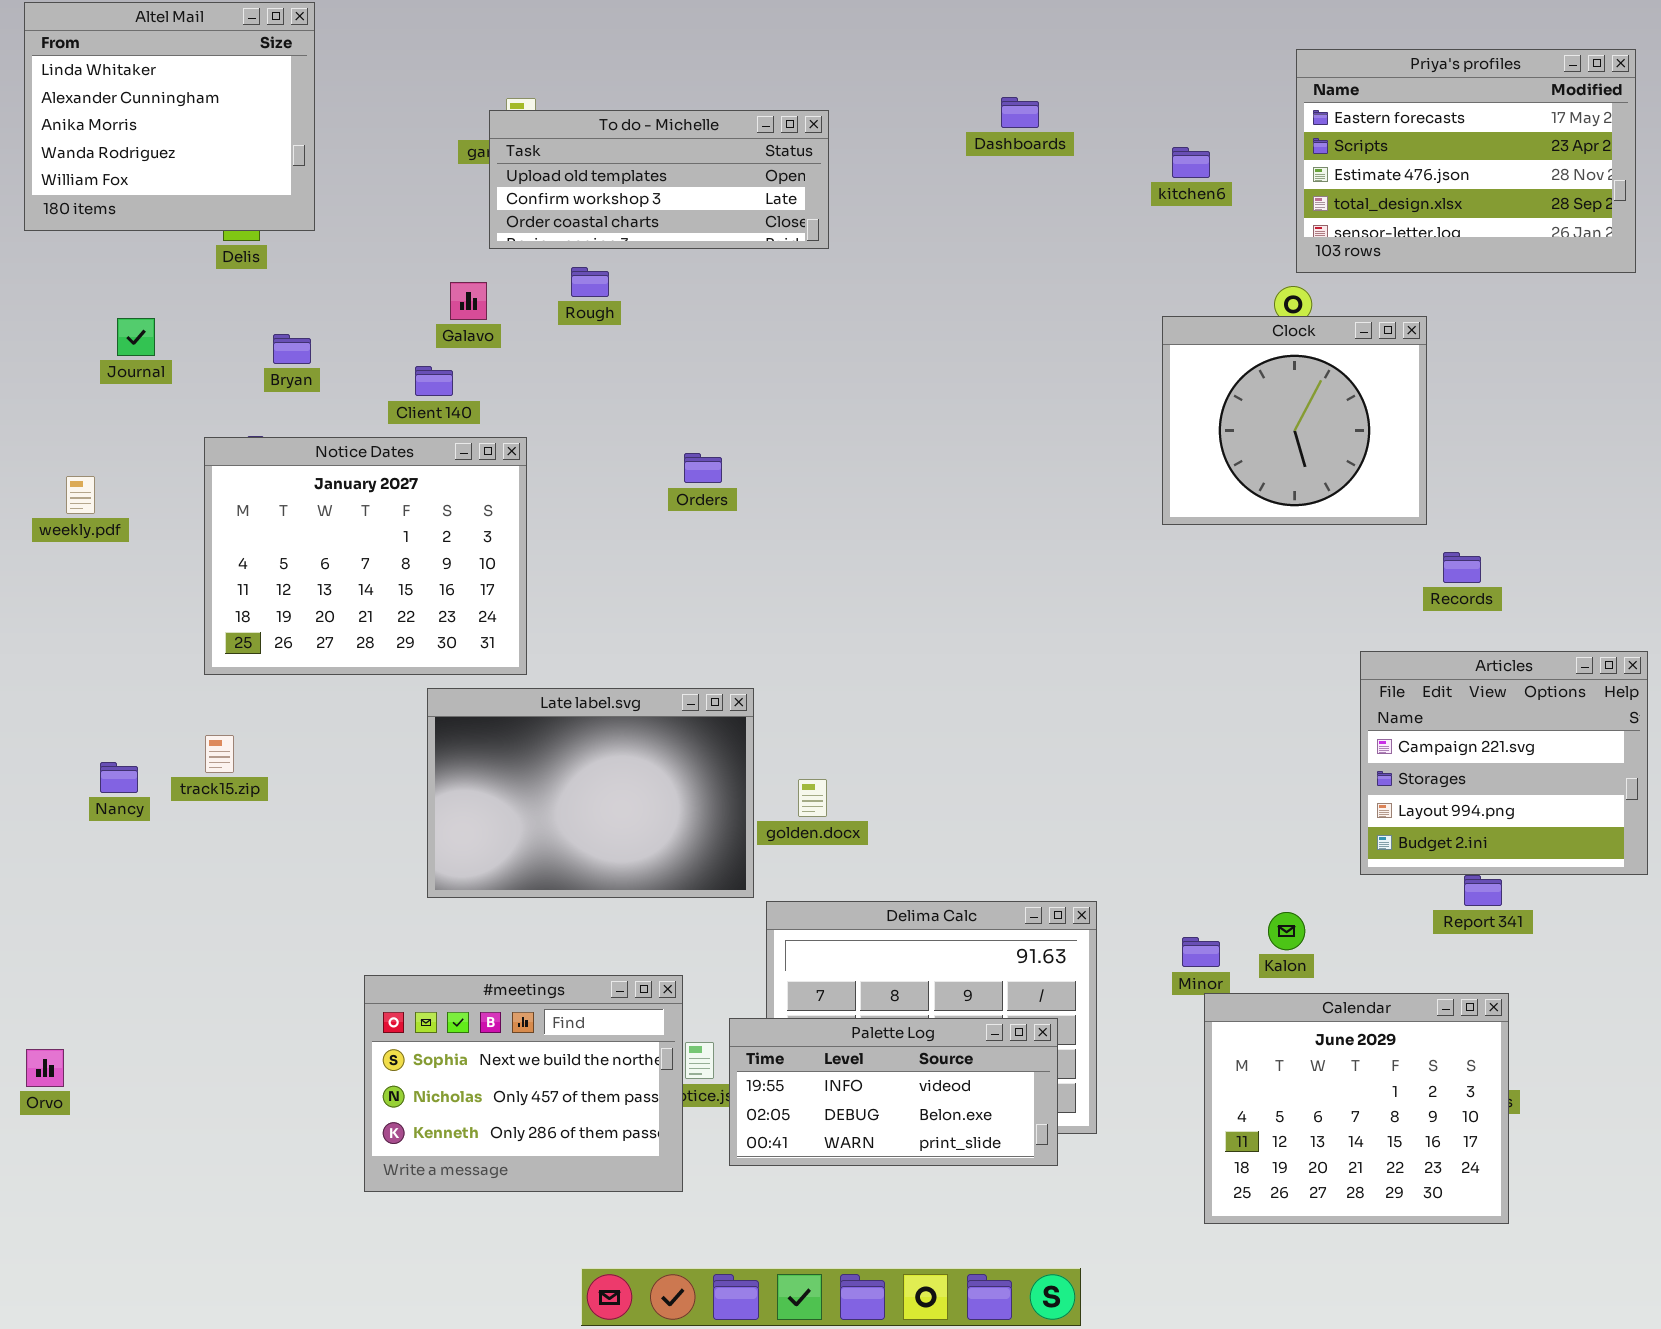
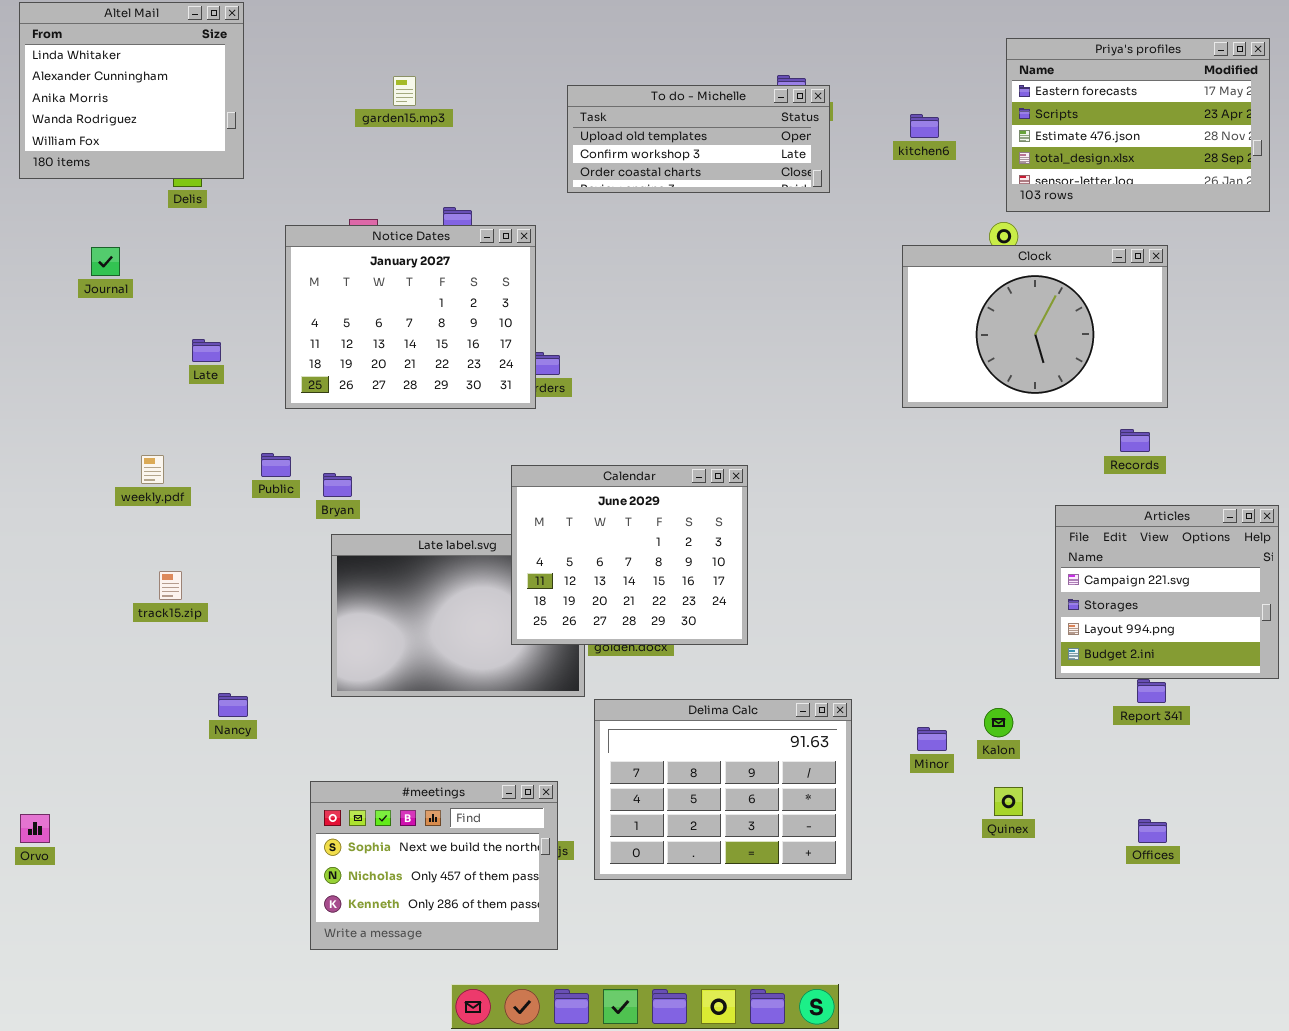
To do - Michelle: [489,110,829,249] -> [567,85,830,193], moved
Clock: [1162,316,1427,525] -> [902,245,1168,408], resized
Bryan: [273,334,311,364] -> [323,473,352,497], moved
Notice Dates: [204,437,527,675] -> [285,225,536,409], moved
weekly.pdf: [66,476,95,514] -> [141,455,164,484], moved
Nancy: [100,762,138,793] -> [218,693,248,717], moved
#meetings: [364,975,683,1192] -> [310,781,558,950], moved
Calendar: [1204,993,1509,1224] -> [511,465,748,645], moved
Palette Log: [729,1018,1058,1166] -> none, closed

